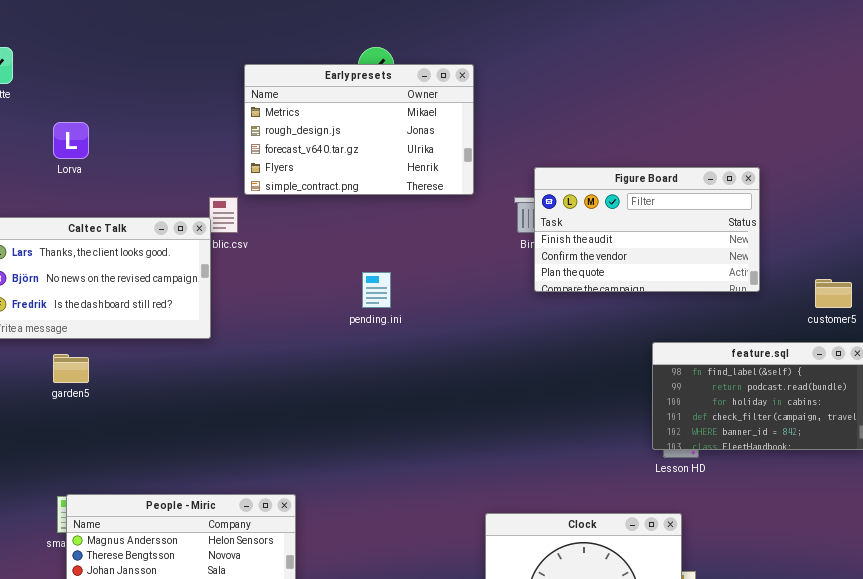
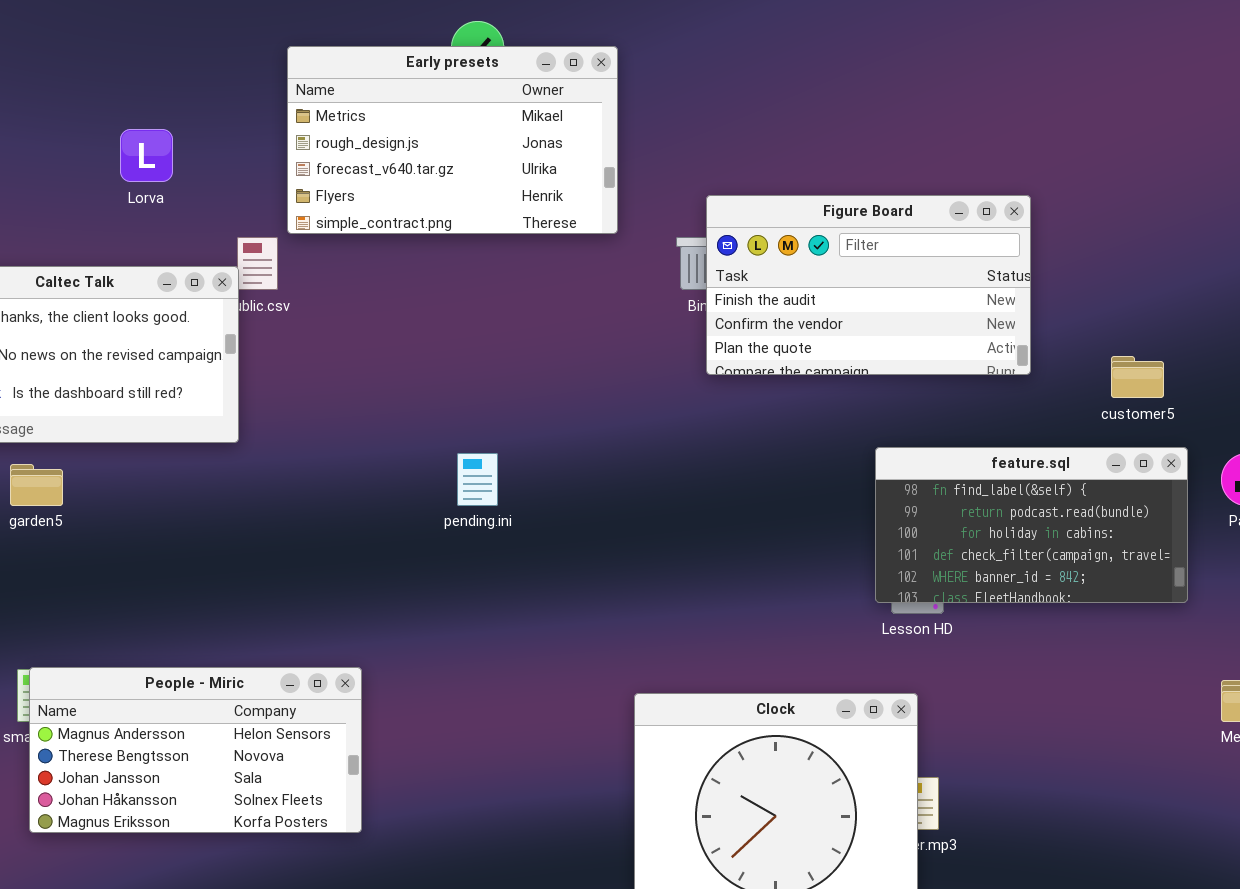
Lorva: [53,122,89,159] -> [120,129,173,182], moved
pending.ini: [362,272,391,308] -> [457,453,498,506], moved

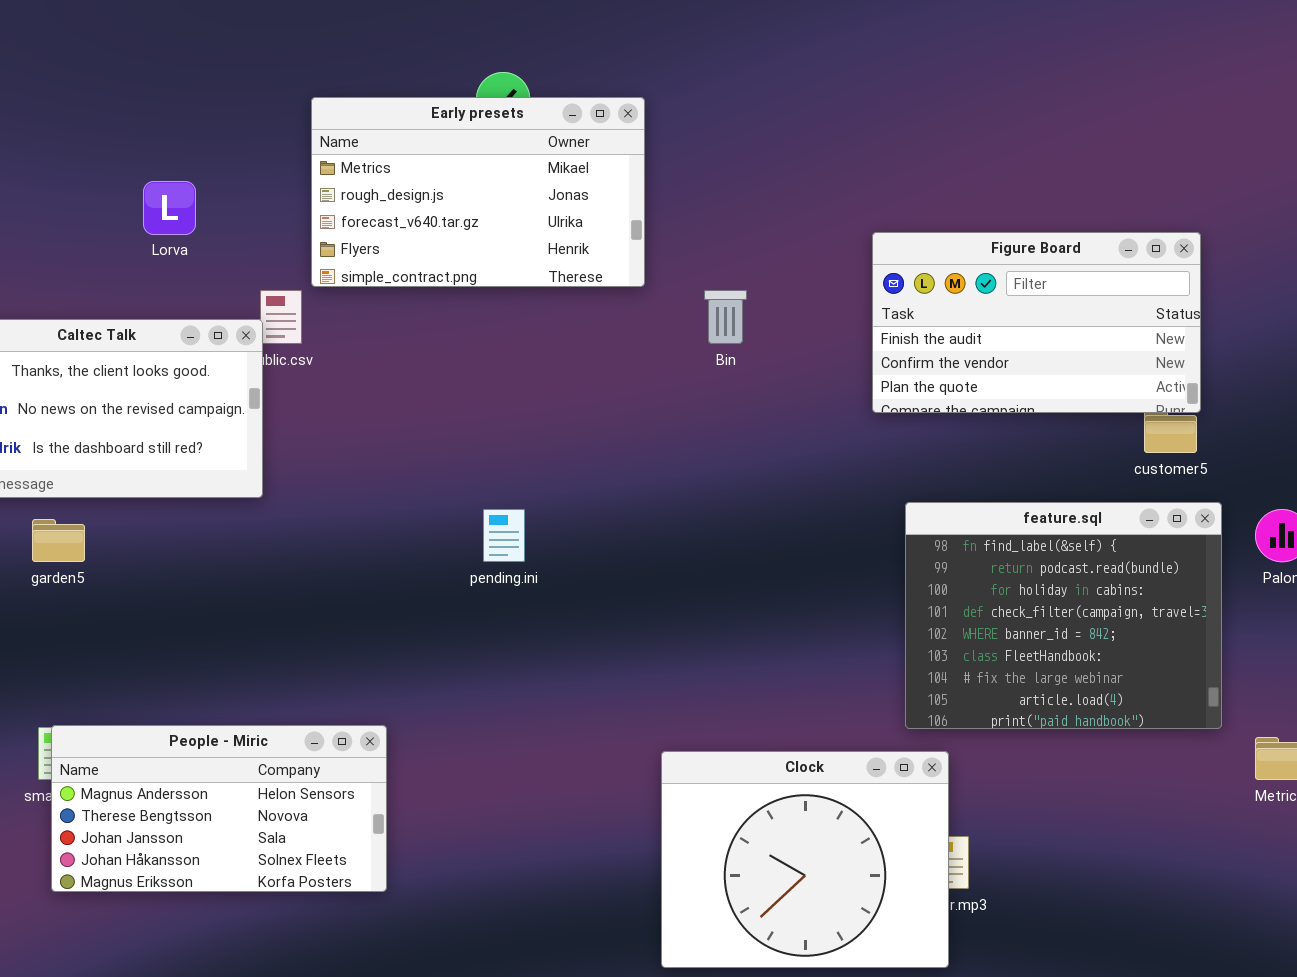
Figure Board: [706,195,1031,375] -> [872,232,1201,413], moved
feature.sql: [875,447,1188,603] -> [905,502,1222,729], resized

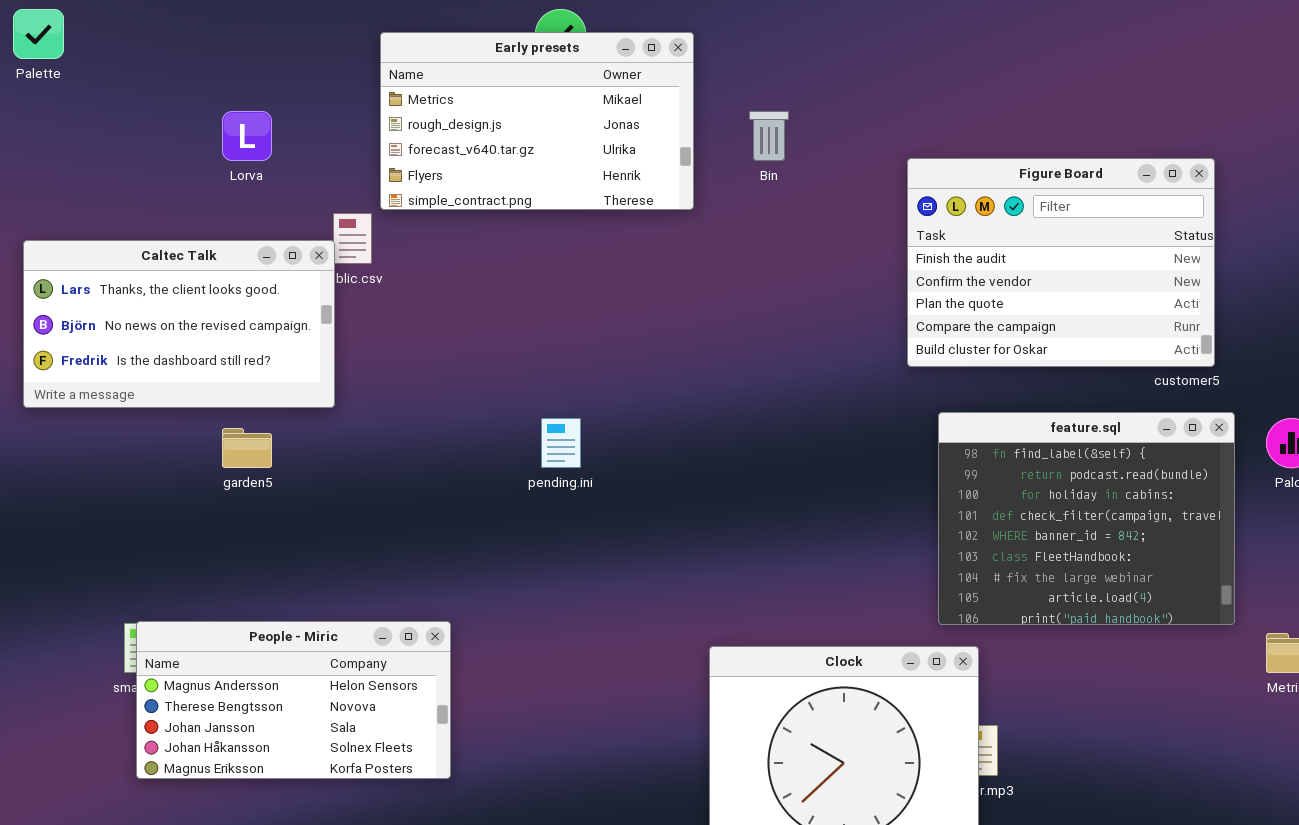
Figure Board: [872,232,1201,413] -> [907,158,1215,367], resized
Bin: [704,290,747,344] -> [749,111,789,161], moved
garden5: [32,519,85,562] -> [222,428,272,468], moved

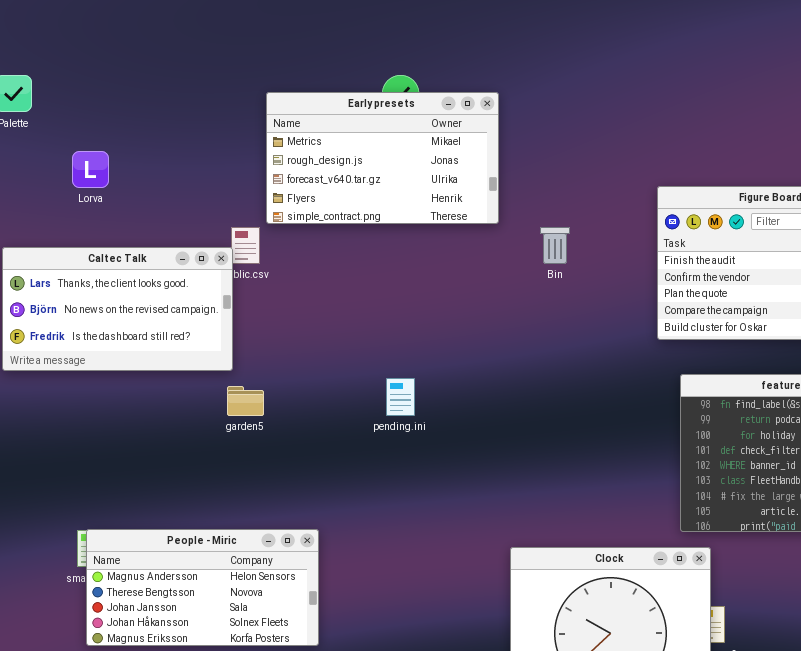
Lorva: [222,111,272,161] -> [72,151,109,188], moved
Bin: [749,111,789,161] -> [540,227,570,264], moved
garden5: [222,428,272,468] -> [227,386,264,416], moved

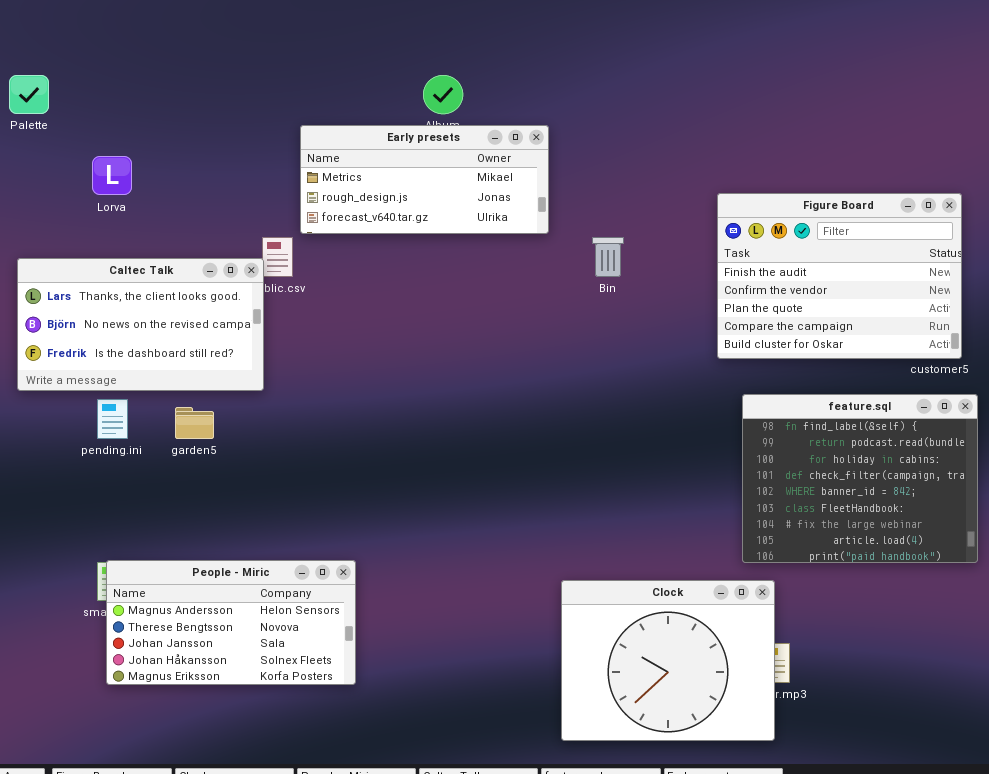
Early presets: [266,92,499,224] -> [300,125,549,234], resized
pending.ini: [386,378,415,416] -> [97,399,128,439], moved
garden5: [227,386,264,416] -> [175,407,214,439], moved

